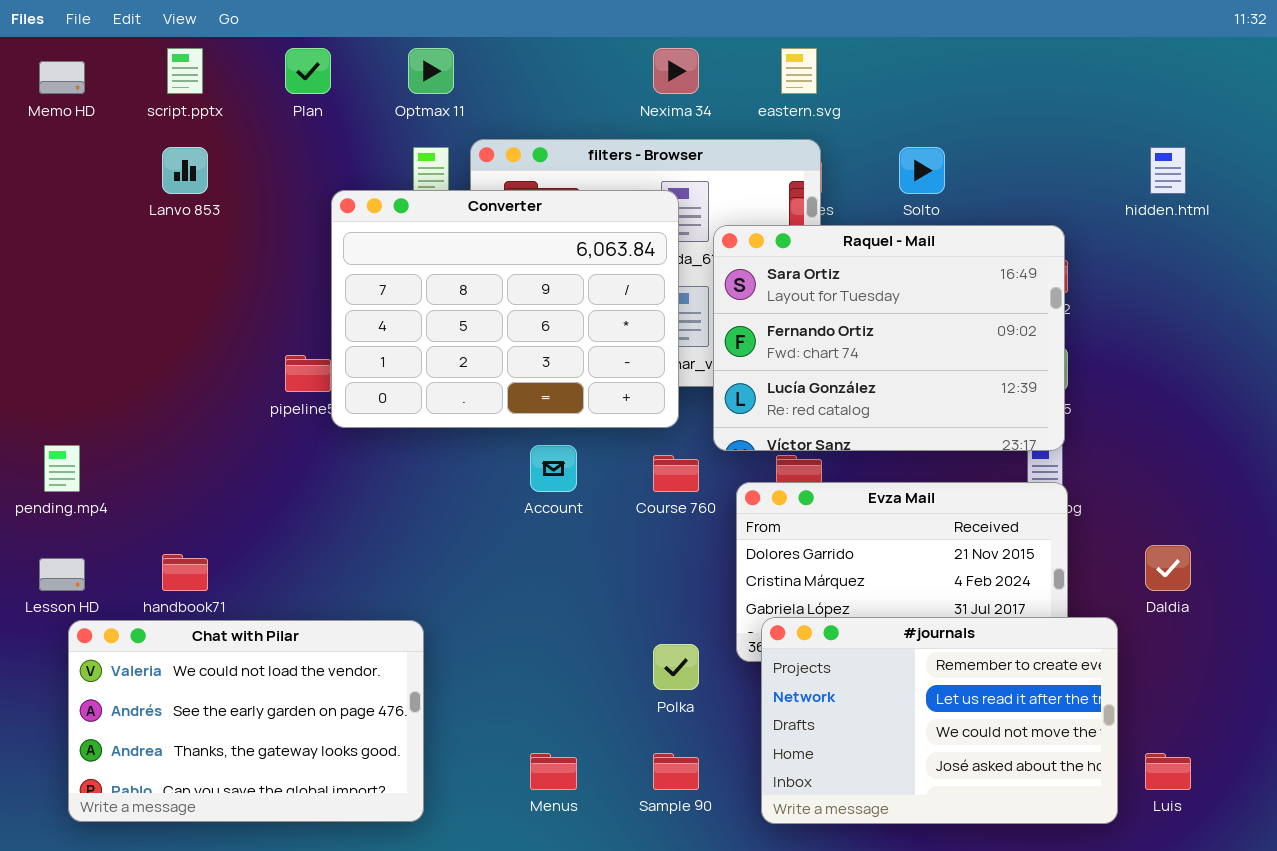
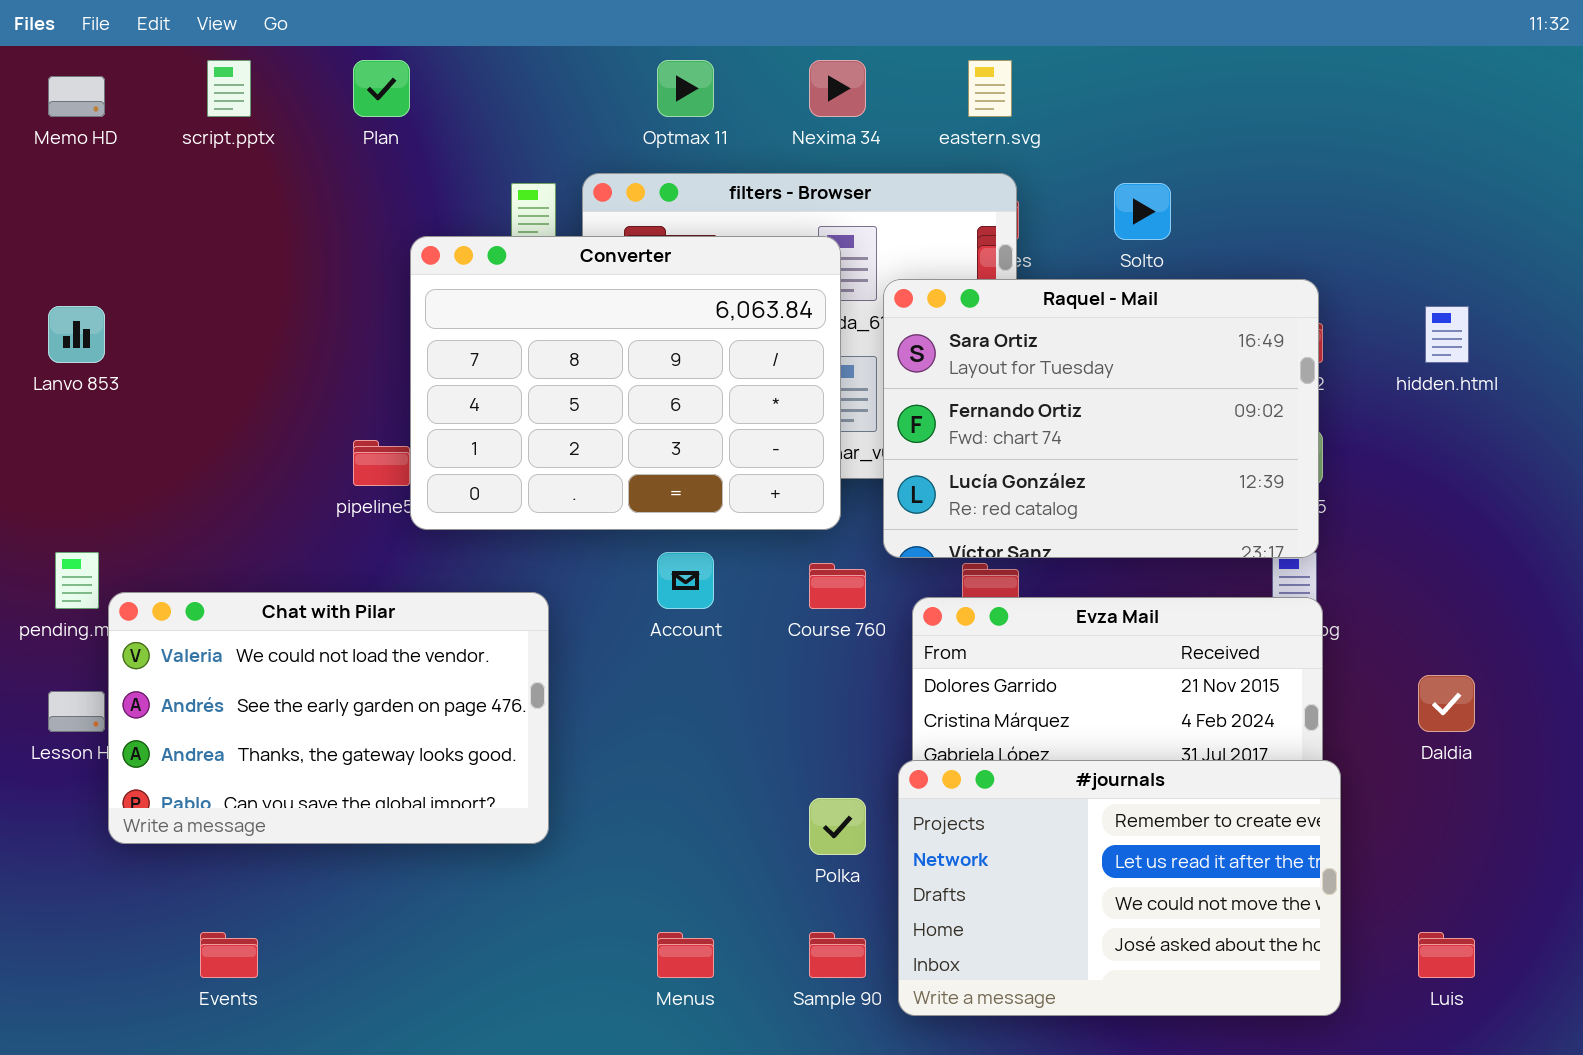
Optmax 11: [408,48,454,94] -> [657,60,714,117], moved
Lanvo 853: [162,147,208,194] -> [48,306,105,363], moved
hidden.html: [1150,147,1186,194] -> [1425,306,1469,363], moved
#journals: [761,617,1118,824] -> [898,760,1341,1016], moved
Chat with Pilar: [68,620,424,822] -> [108,592,549,844], moved

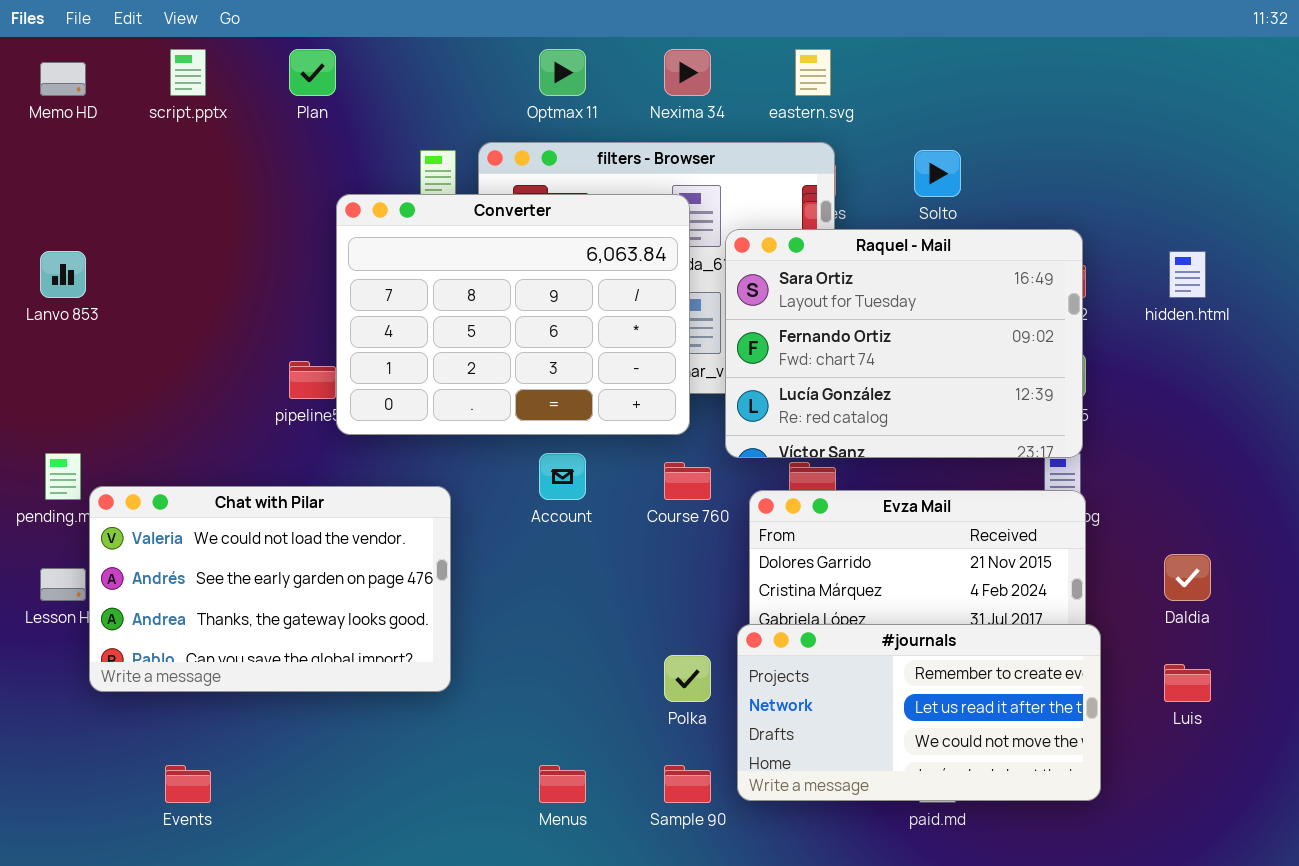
#journals: [898,760,1341,1016] -> [737,624,1101,801], resized
Luis: [1418,932,1475,978] -> [1164,664,1211,702], moved

